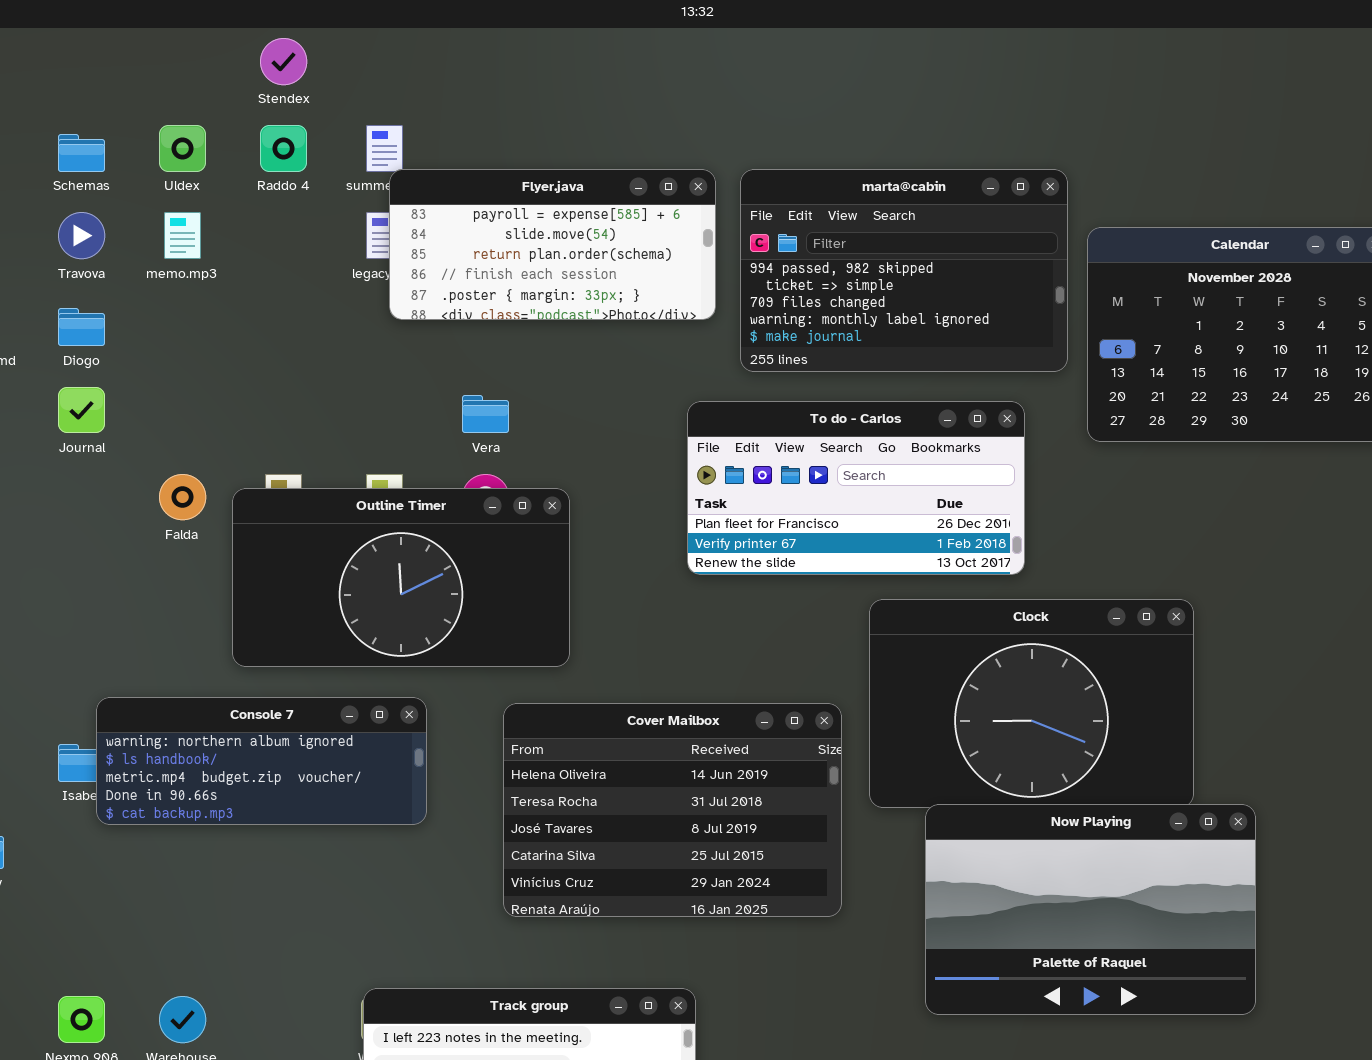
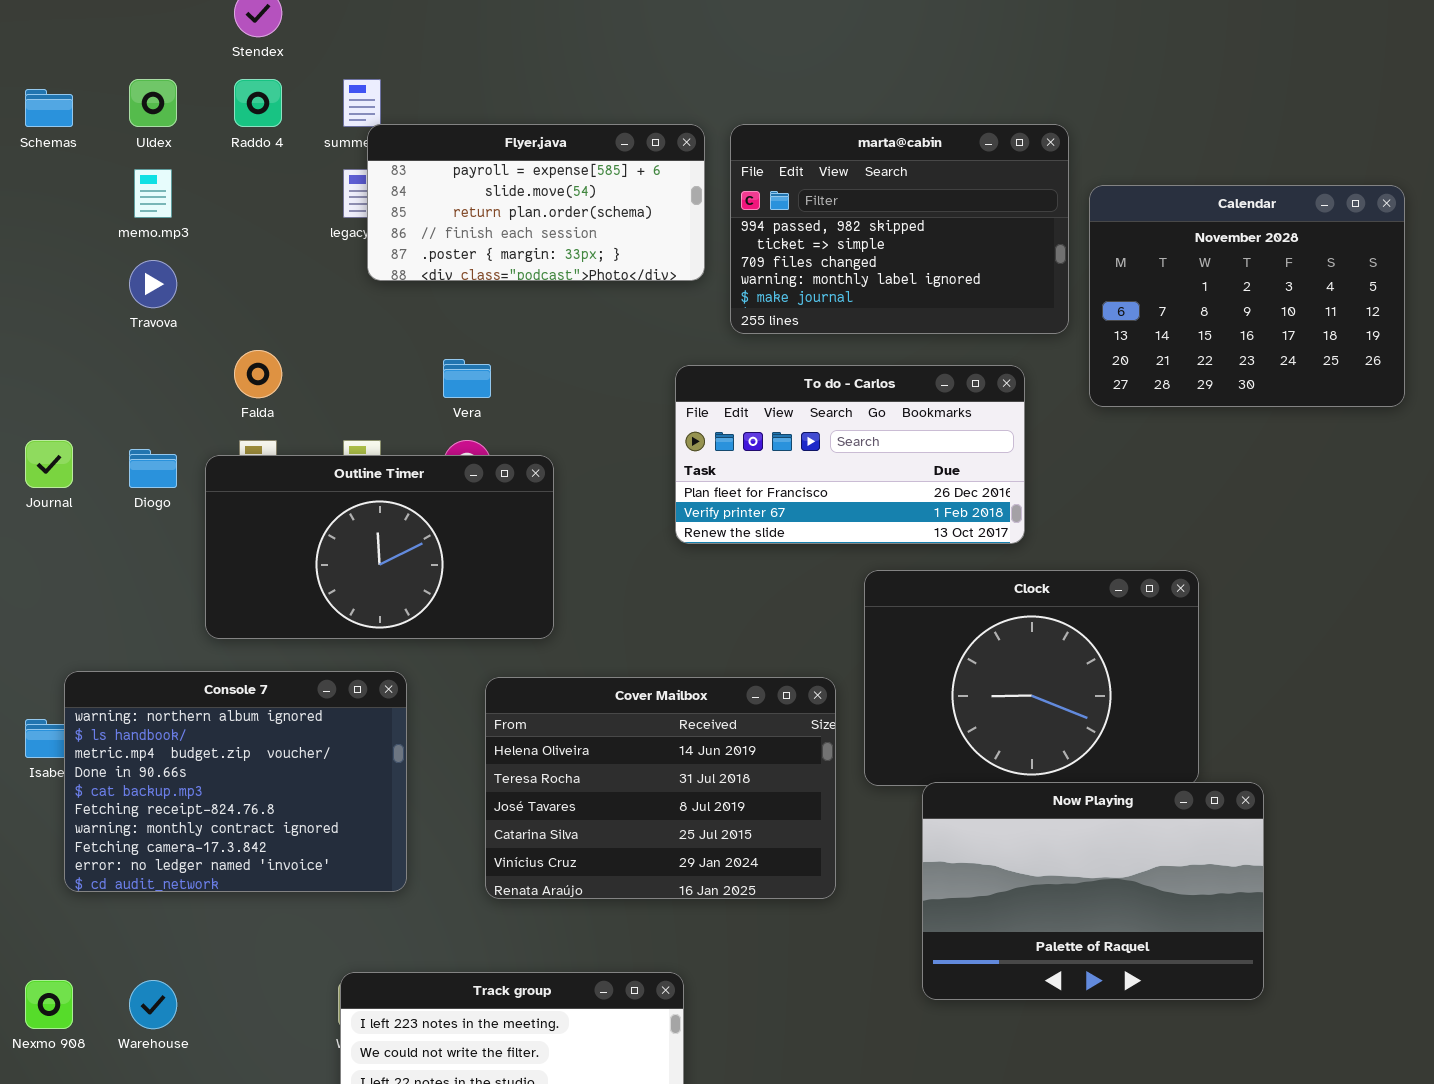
Travova: [58,212,105,259] -> [129,260,177,308], moved
Diogo: [58,308,105,346] -> [129,449,177,488], moved
Journal: [58,387,105,433] -> [25,440,73,488], moved
Falda: [159,474,206,520] -> [234,350,282,398], moved
Console 7: [96,697,427,825] -> [64,671,407,892], resized

